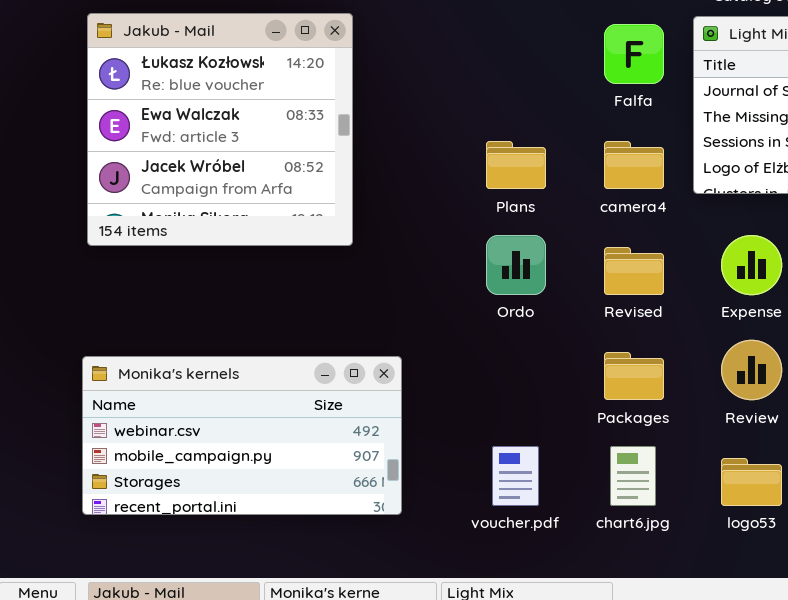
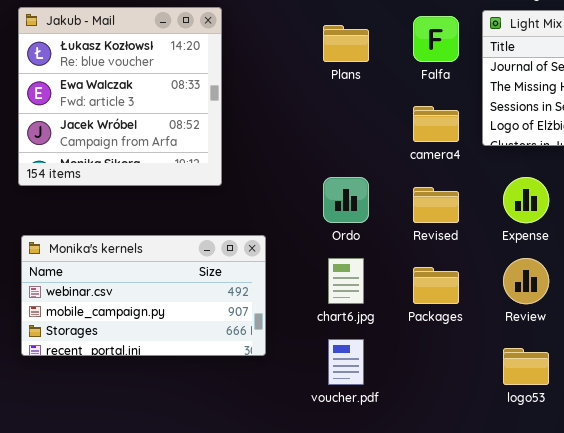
Plans: [486,141,546,189] -> [323,25,369,62], moved
Monika's kernels: [82,356,402,515] -> [21,235,266,356], moved
chart6.jpg: [610,446,656,506] -> [328,258,364,304], moved

